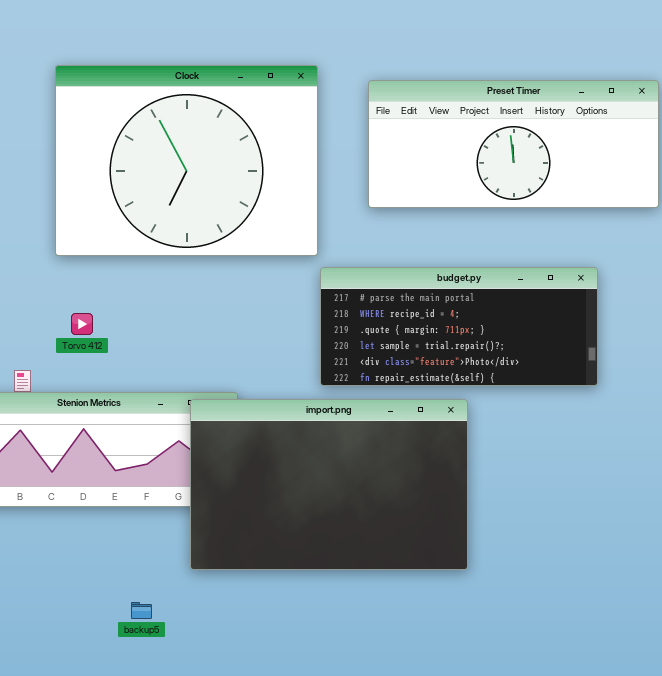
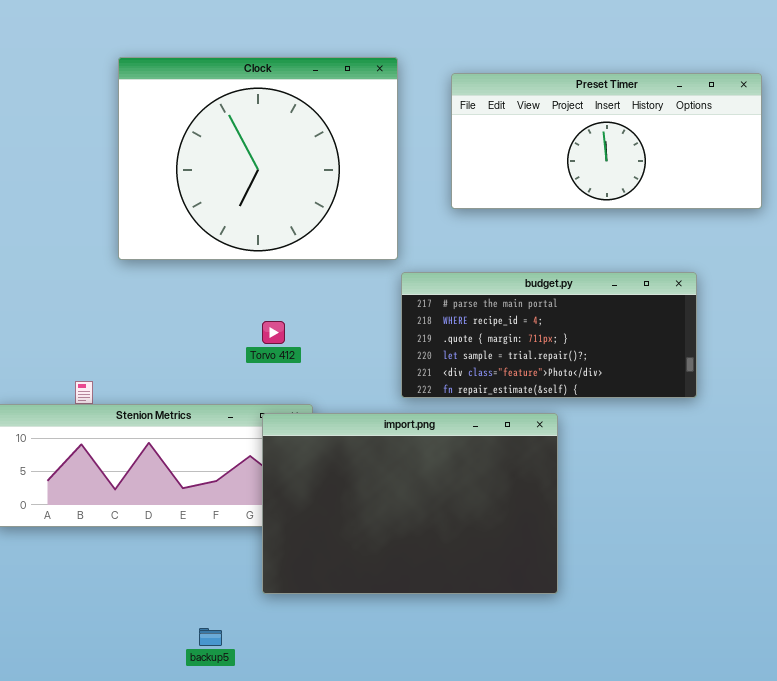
Torvo 412: [71,313,93,335] -> [262,321,285,344], moved

